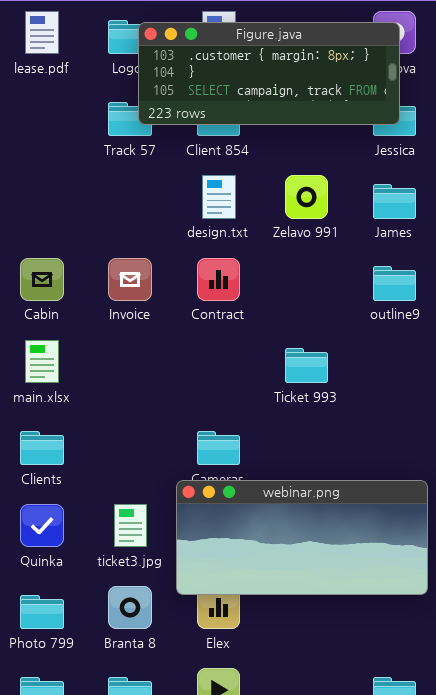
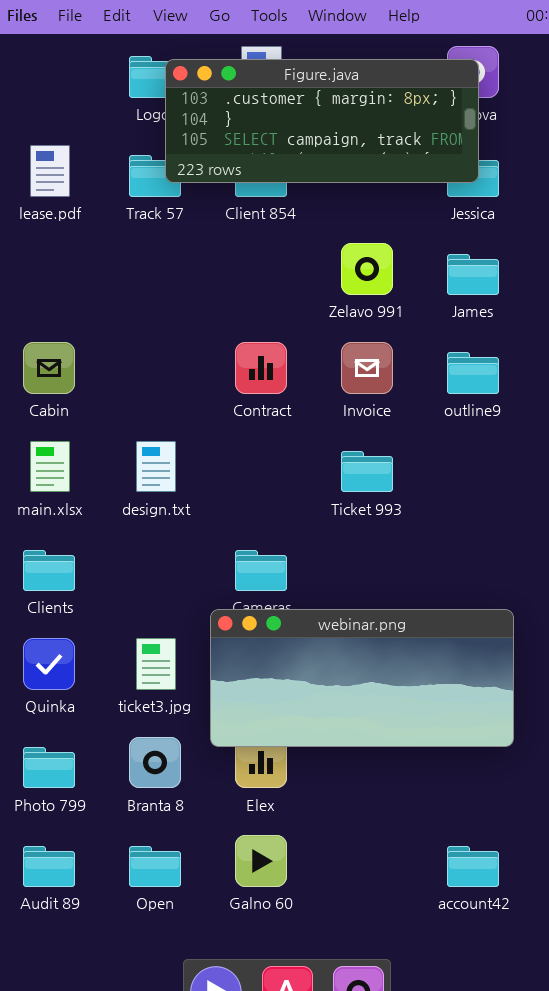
lease.pdf: [25,11,59,54] -> [30,145,70,197], moved
design.txt: [202,175,236,219] -> [136,441,176,492], moved
Invoice: [108,258,152,301] -> [341,342,393,394], moved

